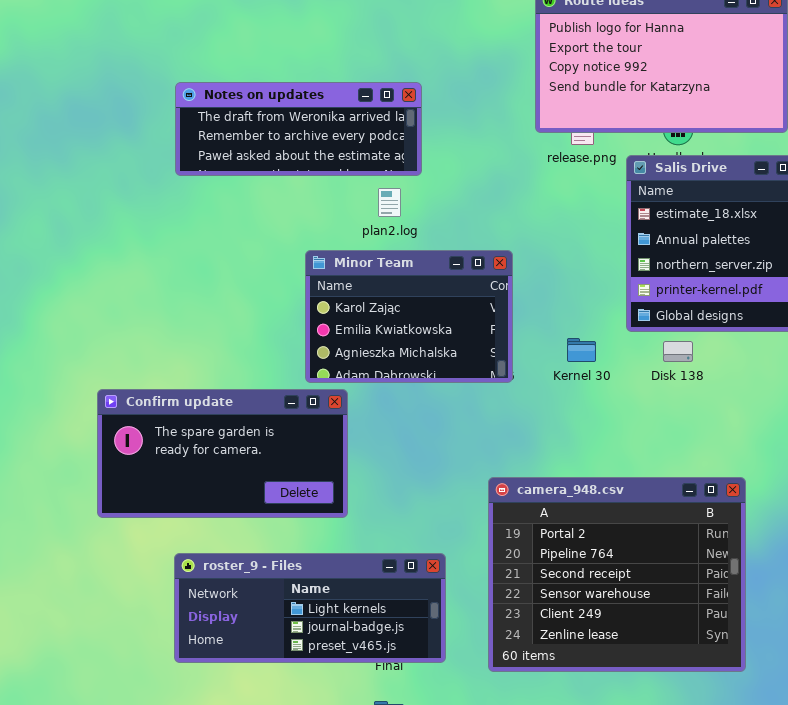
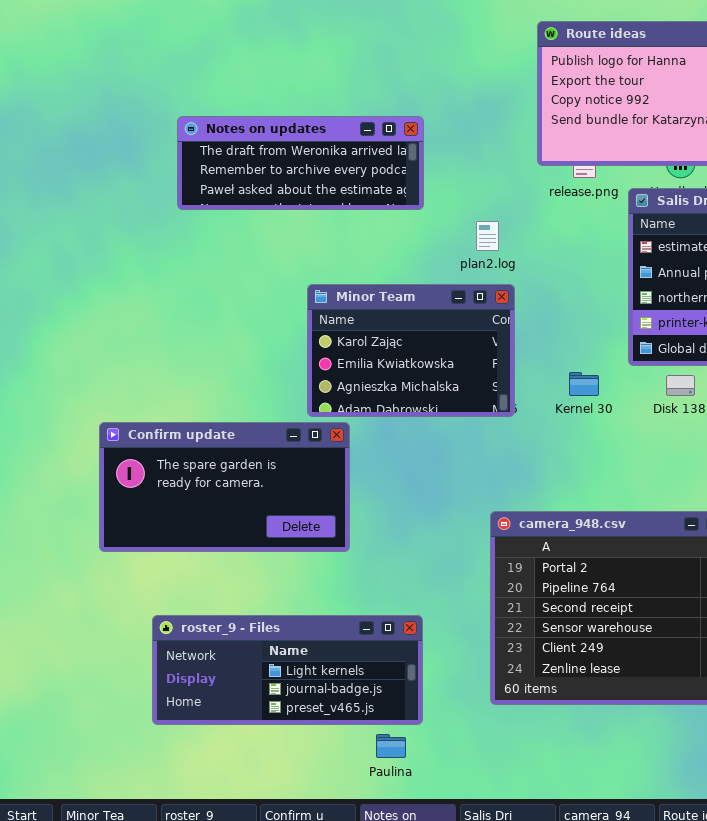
plan2.log: [378,188,401,217] -> [476,221,499,251], moved
roster_9 - Files: [174,553,446,663] -> [152,615,423,725], moved

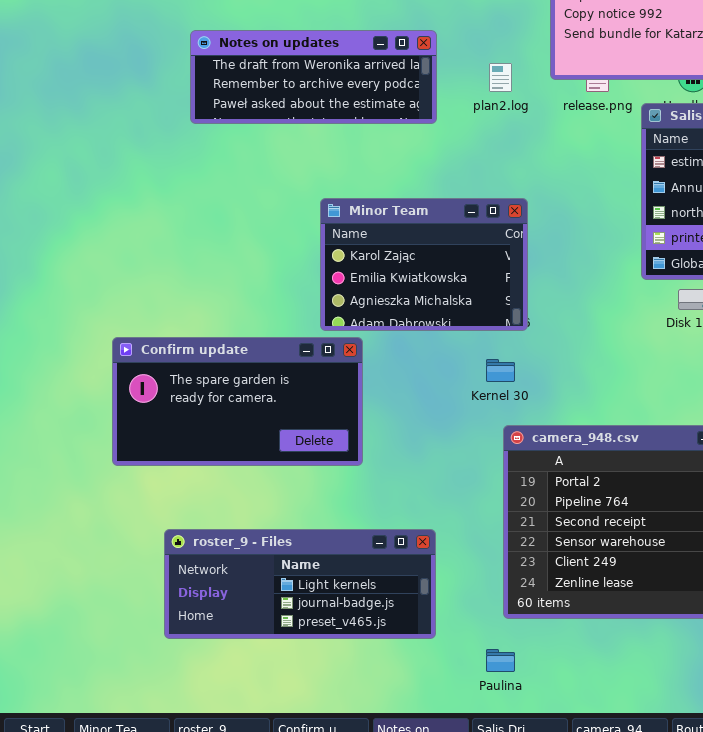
plan2.log: [476,221,499,251] -> [489,63,512,92], moved
Kernel 30: [569,372,599,396] -> [486,359,515,382], moved
Paulina: [376,734,406,758] -> [486,649,515,672], moved

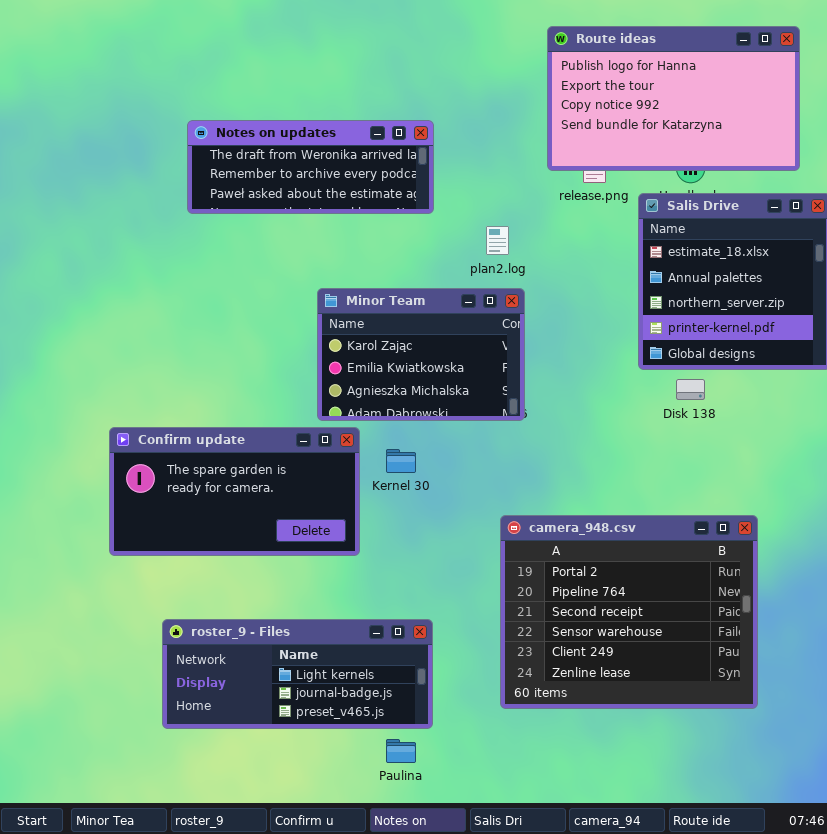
plan2.log: [489,63,512,92] -> [486,226,509,255], moved
Kernel 30: [486,359,515,382] -> [386,449,416,473], moved
Paulina: [486,649,515,672] -> [386,739,416,763], moved

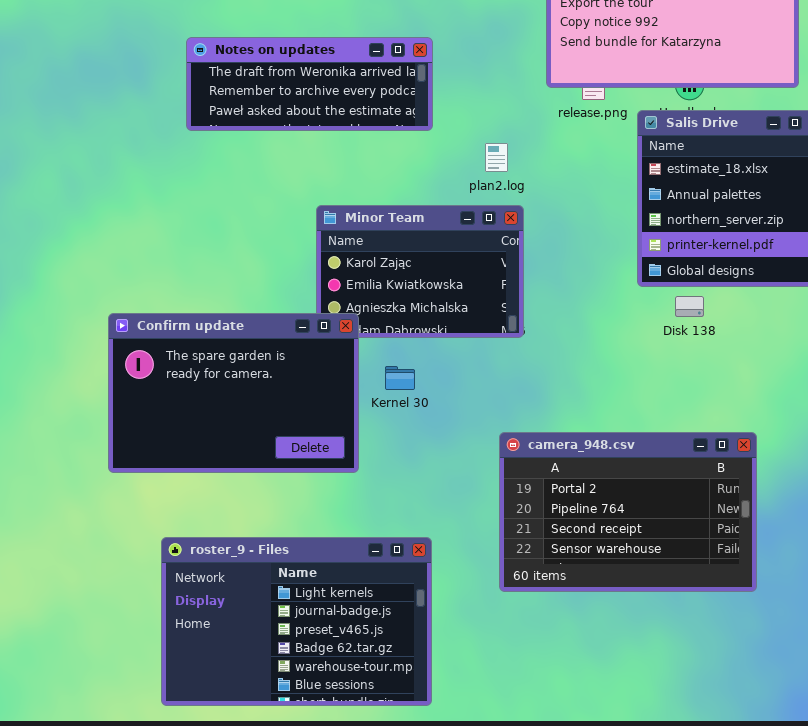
Confirm update: [109,427,360,556] -> [108,313,359,473], resized
camera_948.csv: [500,515,758,709] -> [499,432,757,592], resized
roster_9 - Files: [162,619,433,729] -> [161,537,432,706], resized

